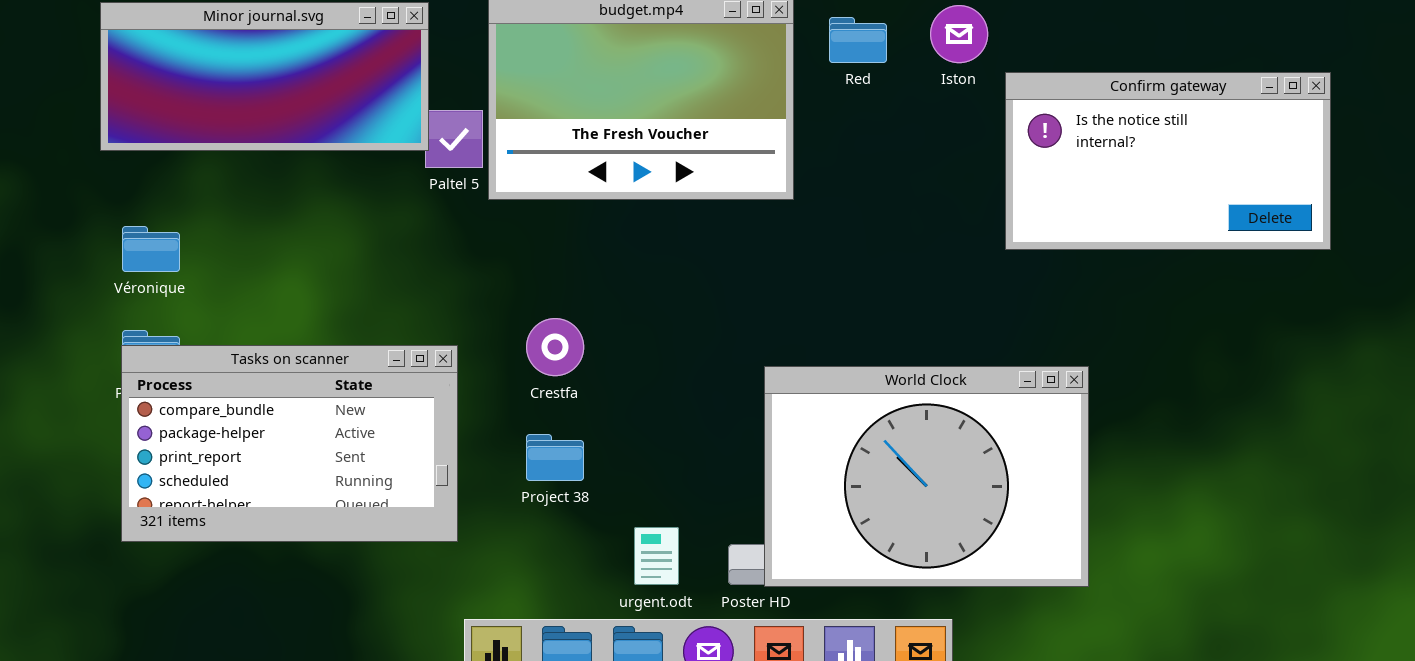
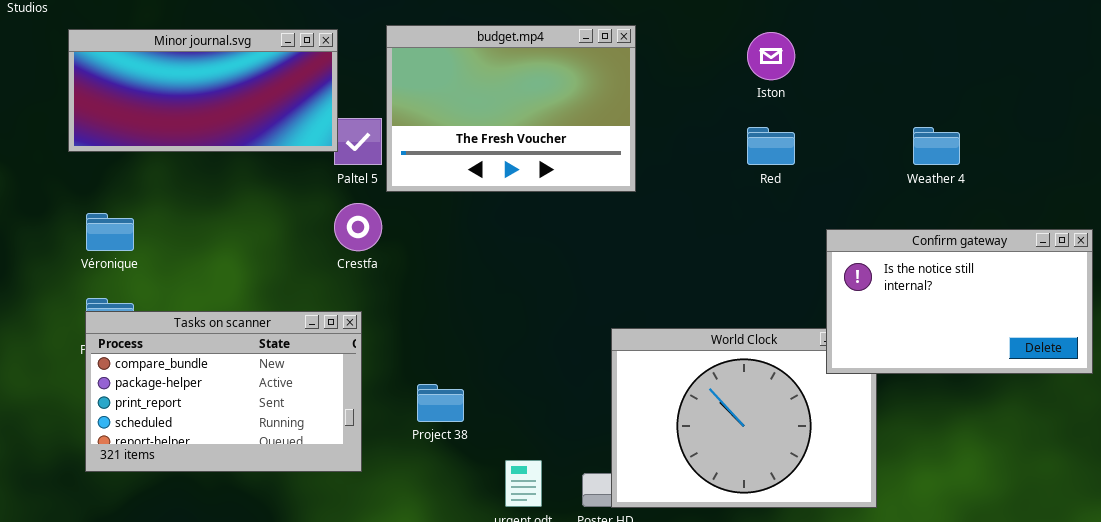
Red: [829,17,887,63] -> [747,127,795,165], moved
Confirm gateway: [1005,72,1331,250] -> [826,229,1093,374], moved
Crestfa: [526,318,584,376] -> [334,203,382,251], moved

